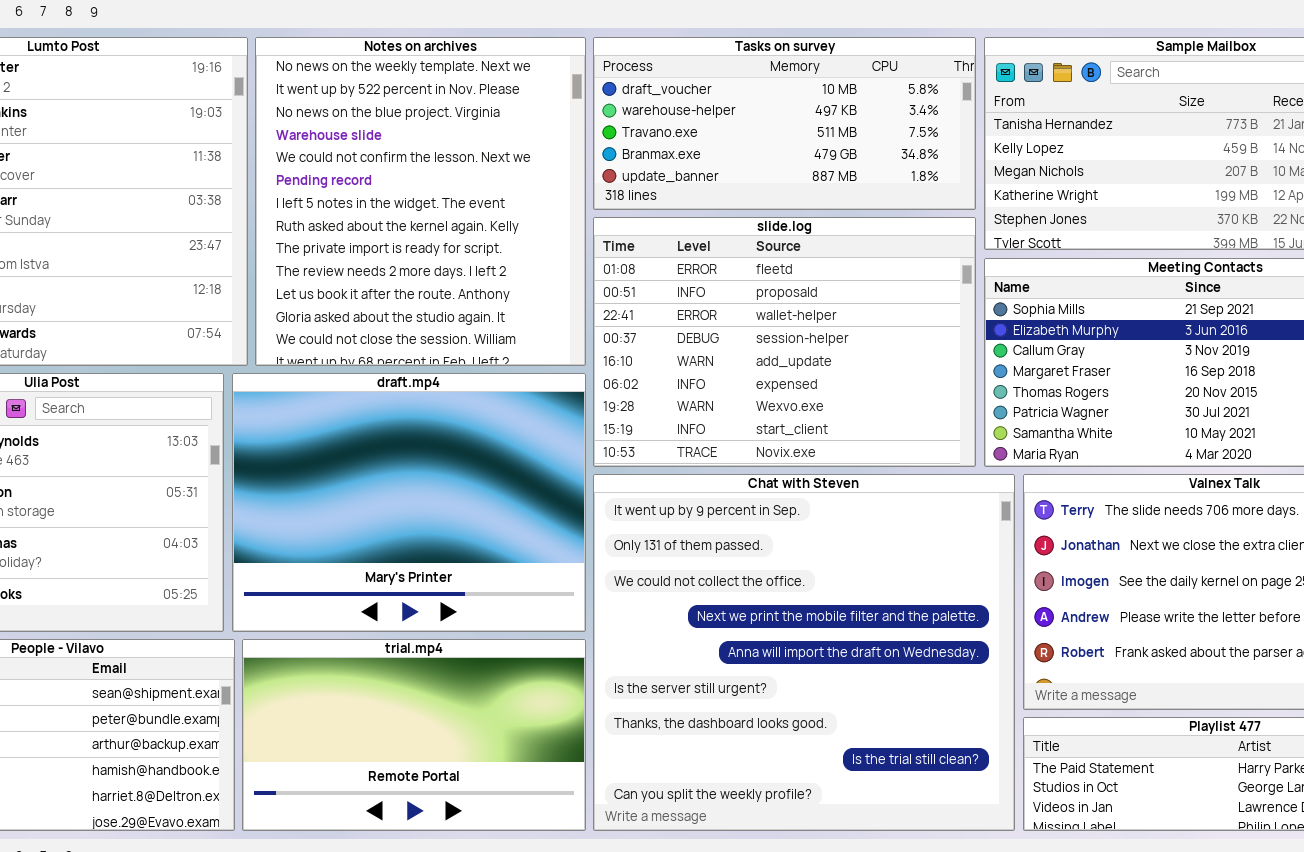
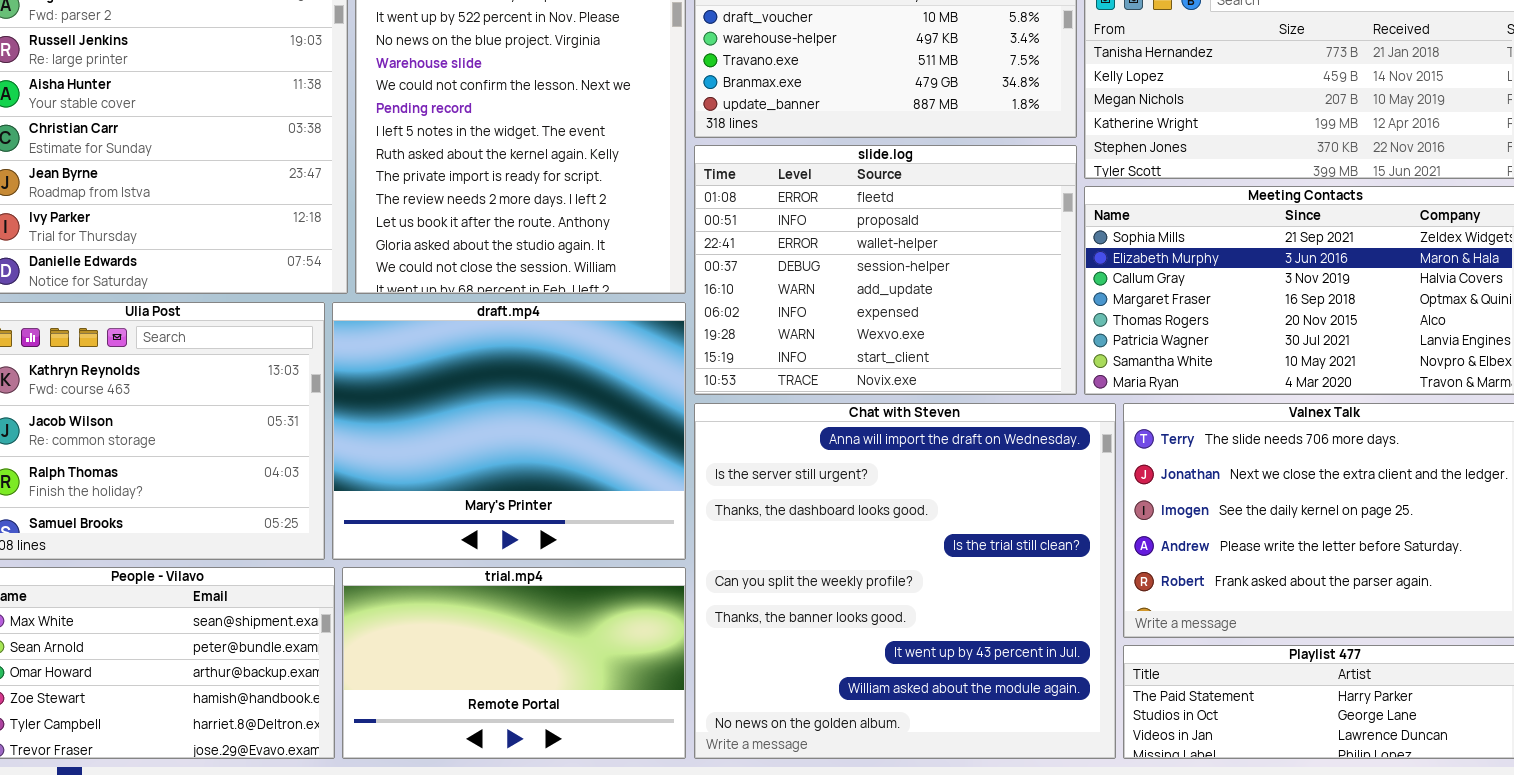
Chat with Steven: [593,474,1015,831] -> [694,403,1116,759], scrolled down 4 rows

